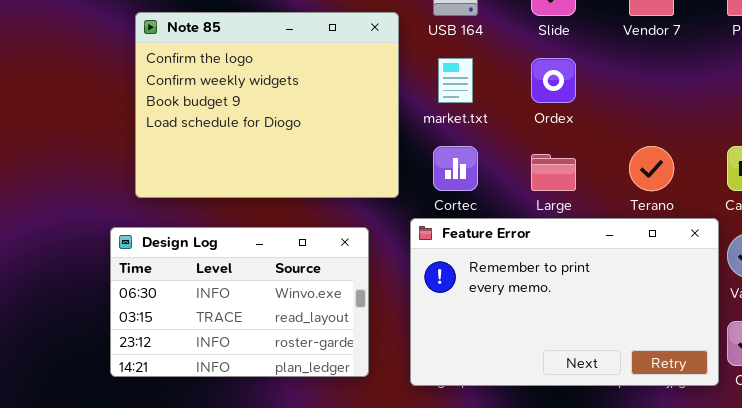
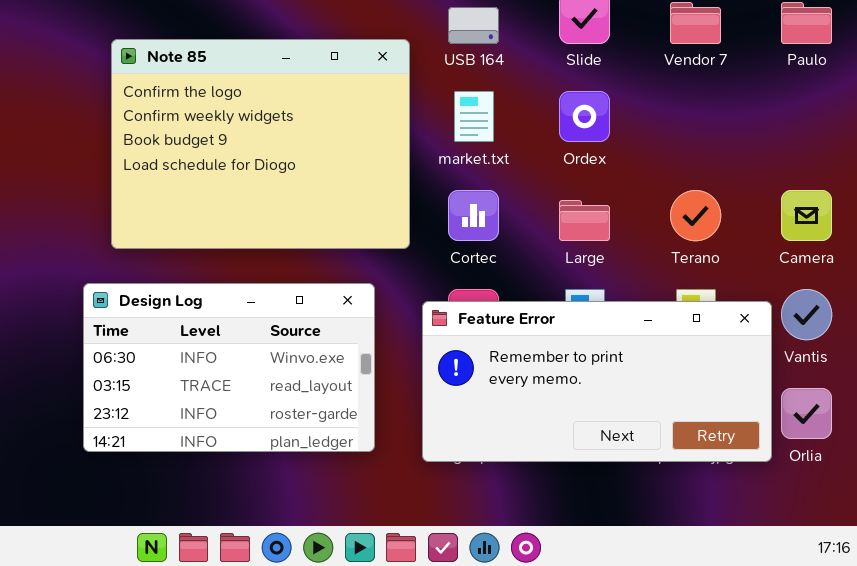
Feature Error: [410,218,719,386] -> [422,301,772,462], resized

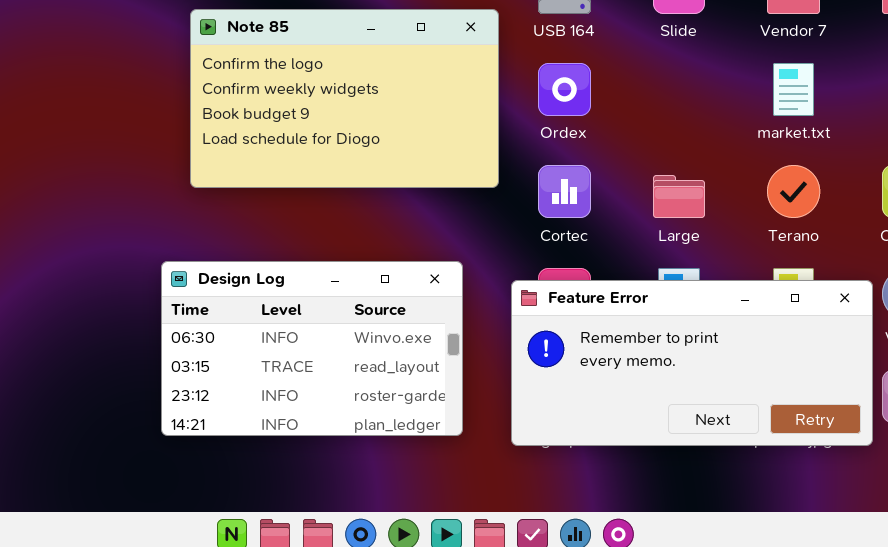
Note 85: [111,39,410,249] -> [190,9,499,188], resized
market.txt: [454,91,494,142] -> [773,63,814,116], moved
Ordex: [559,91,610,142] -> [538,63,591,116], moved

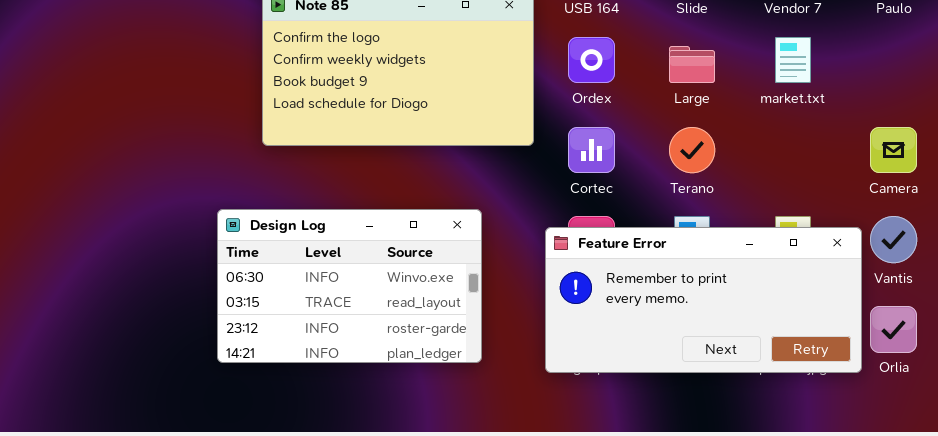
Terano: [767,165,820,218] -> [669,127,715,173], moved
Large: [653,175,705,218] -> [669,46,715,83], moved
Design Log: [161,261,463,436] -> [217,209,482,363], moved

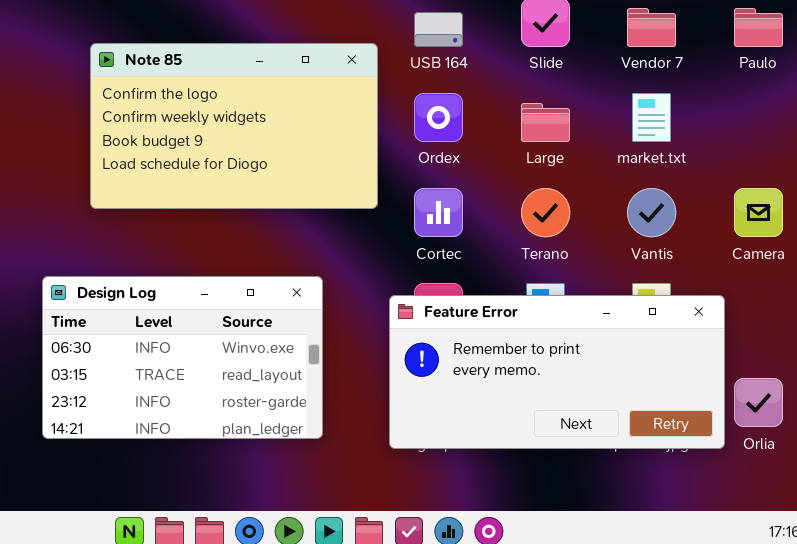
Vantis: [870,216,917,263] -> [627,188,676,237], moved

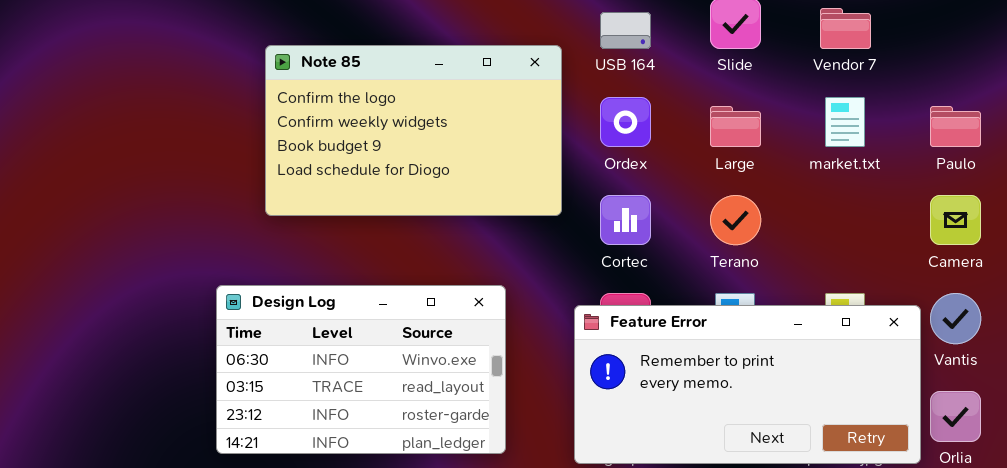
Paulo: [734,8,783,47] -> [930,106,981,147], moved
Vantis: [627,188,676,237] -> [930,293,981,344], moved

